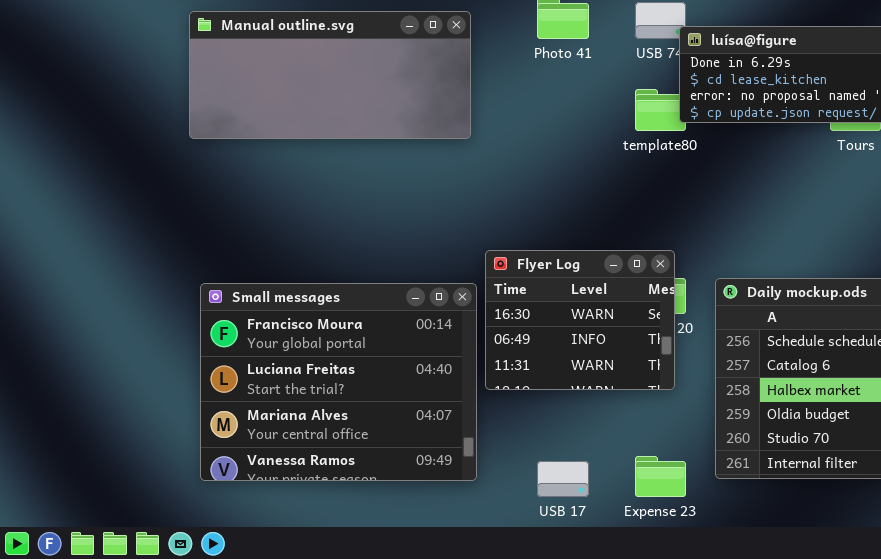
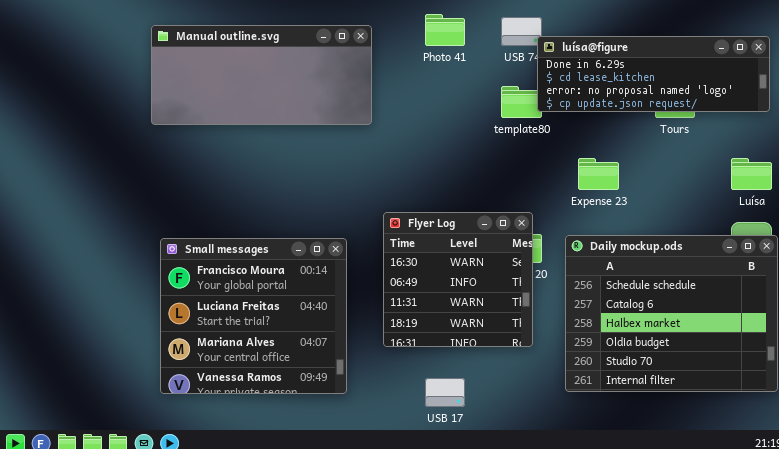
Flyer Log: [485,250,675,390] -> [383,212,533,347], resized
Small messages: [200,283,477,481] -> [160,238,347,394], resized
Expense 23: [635,456,686,497] -> [578,158,619,190], moved

